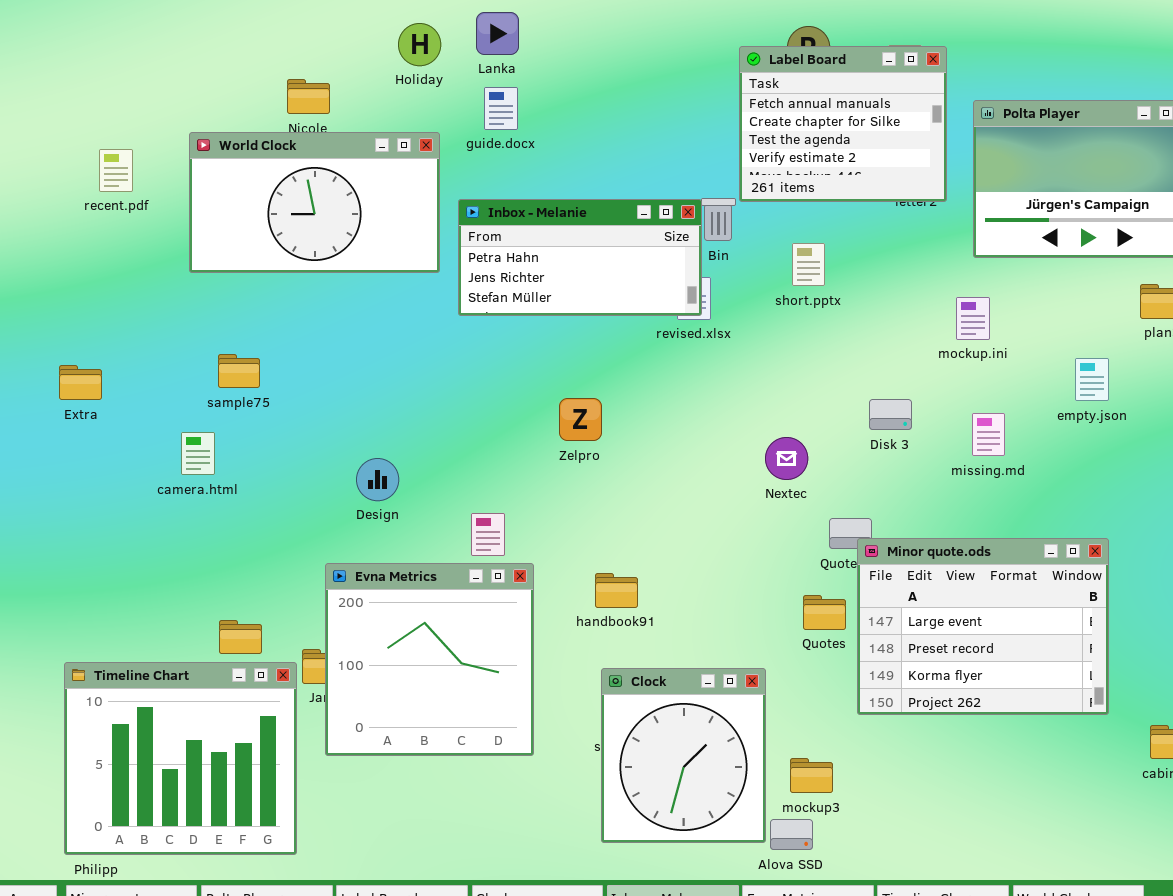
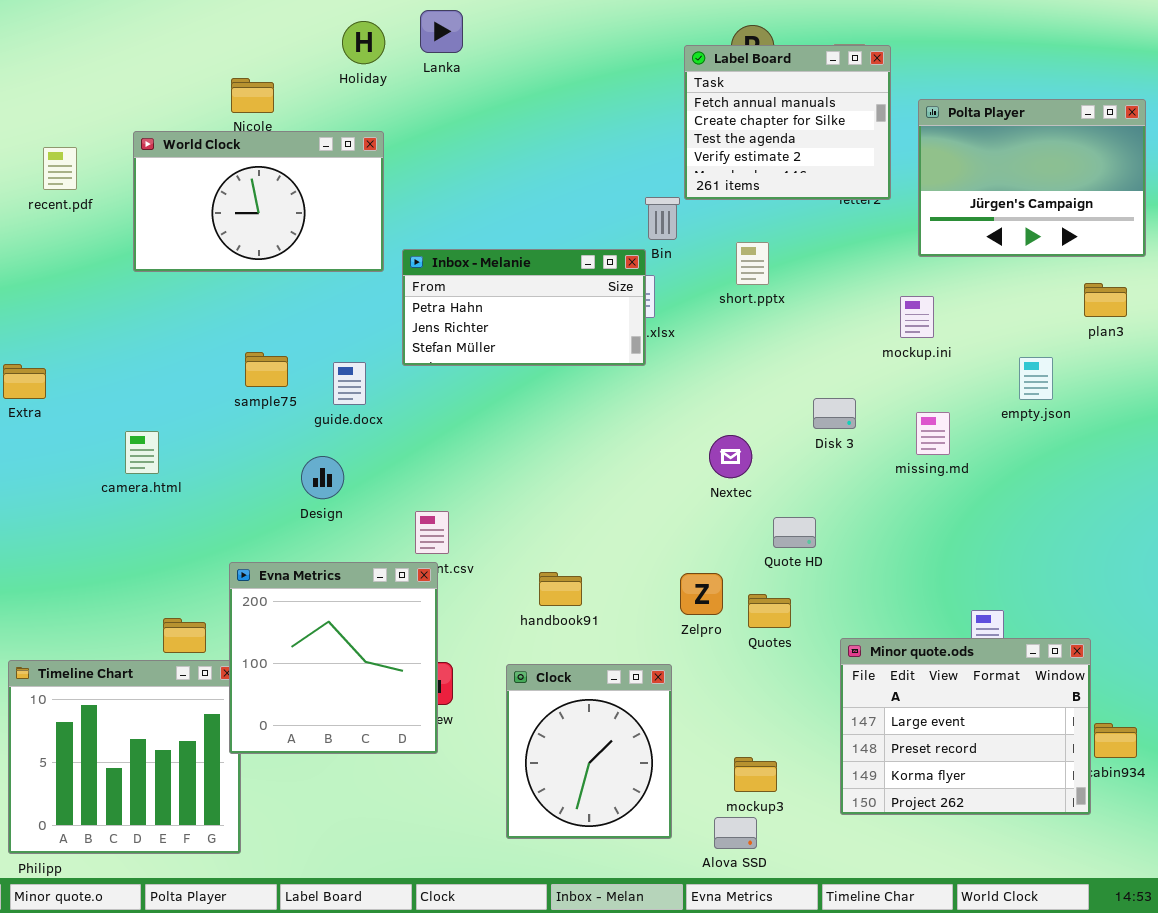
guide.docx: [484,87,518,130] -> [333,362,366,405], moved
Inbox - Melanie: [458,199,702,316] -> [402,249,646,366], moved
sample75: [218,354,260,388] -> [245,352,288,387], moved
Zelpro: [559,398,602,441] -> [680,573,723,615], moved
Minor quote.ods: [857,538,1109,715] -> [840,638,1091,815], moved
Evna Metrics: [325,563,534,756] -> [229,562,438,754], moved
Clock: [601,668,766,843] -> [506,664,672,839], moved

